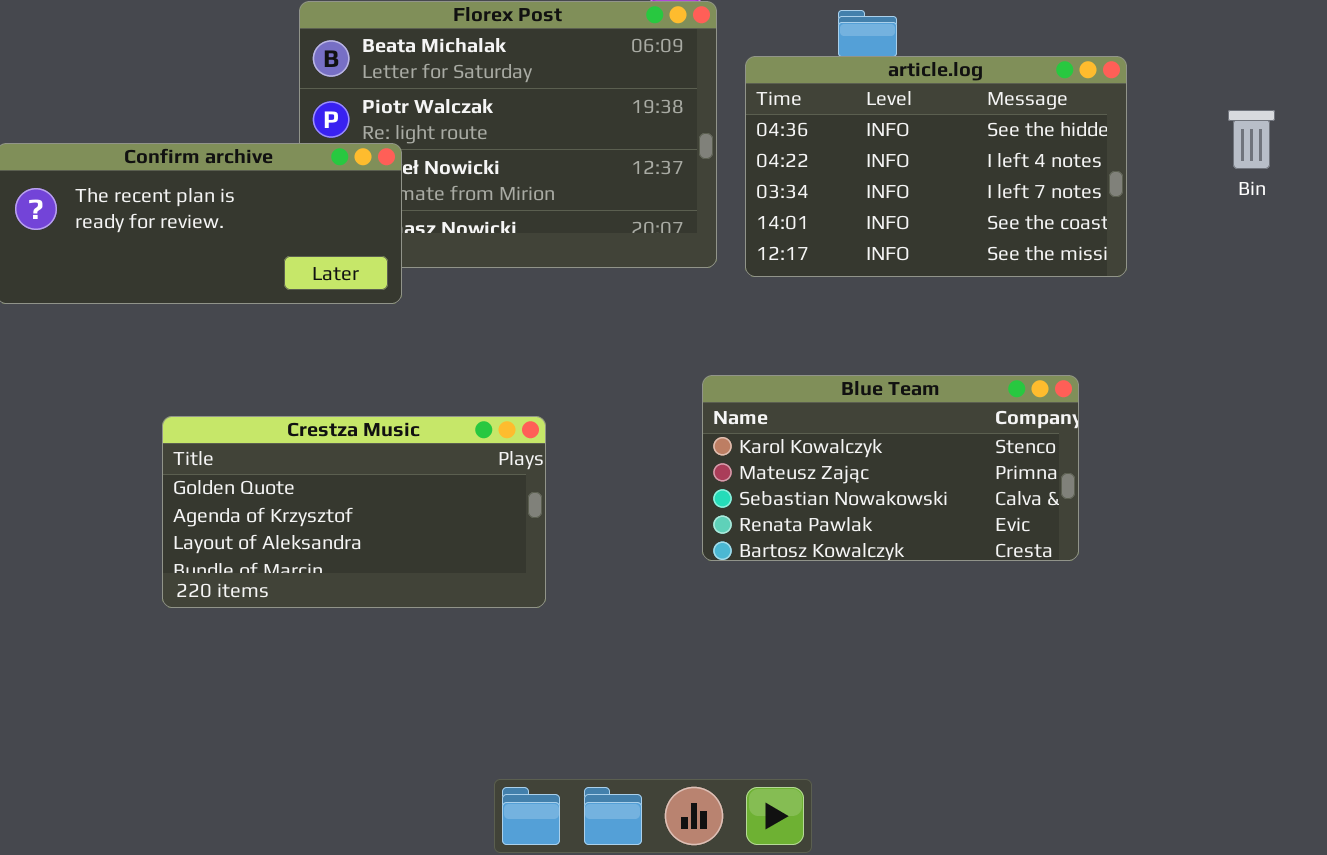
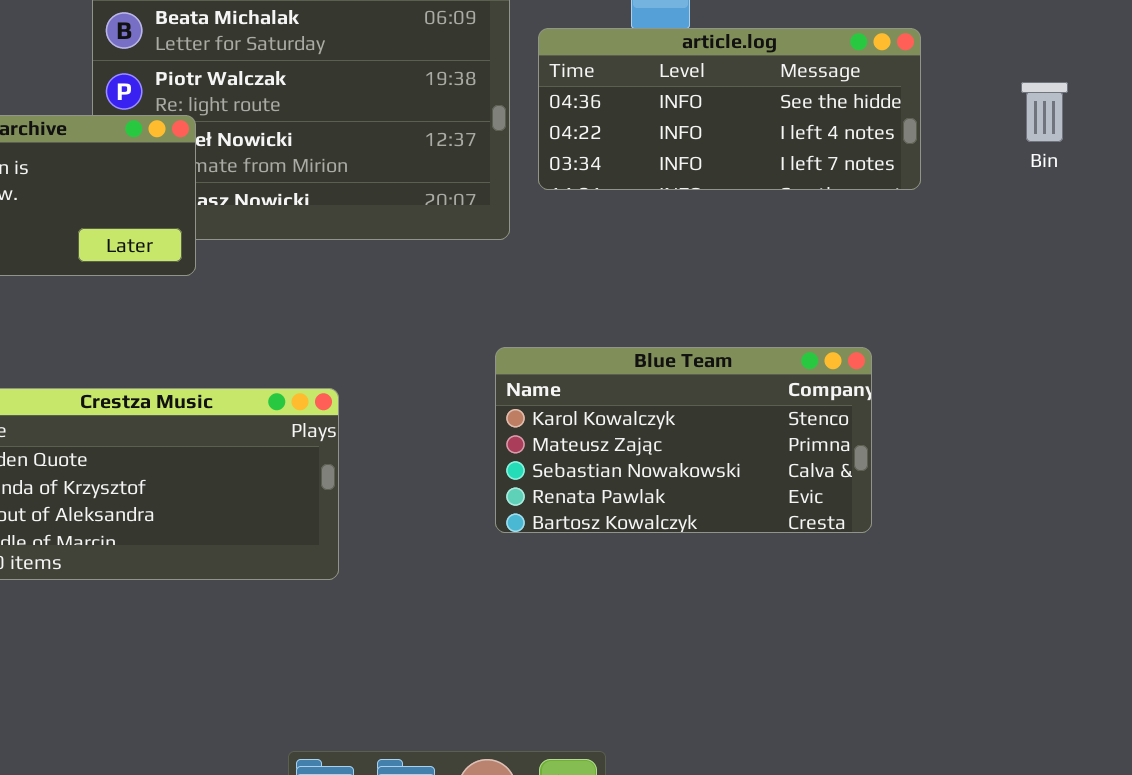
article.log: [745,56,1127,277] -> [538,28,921,190], resized

